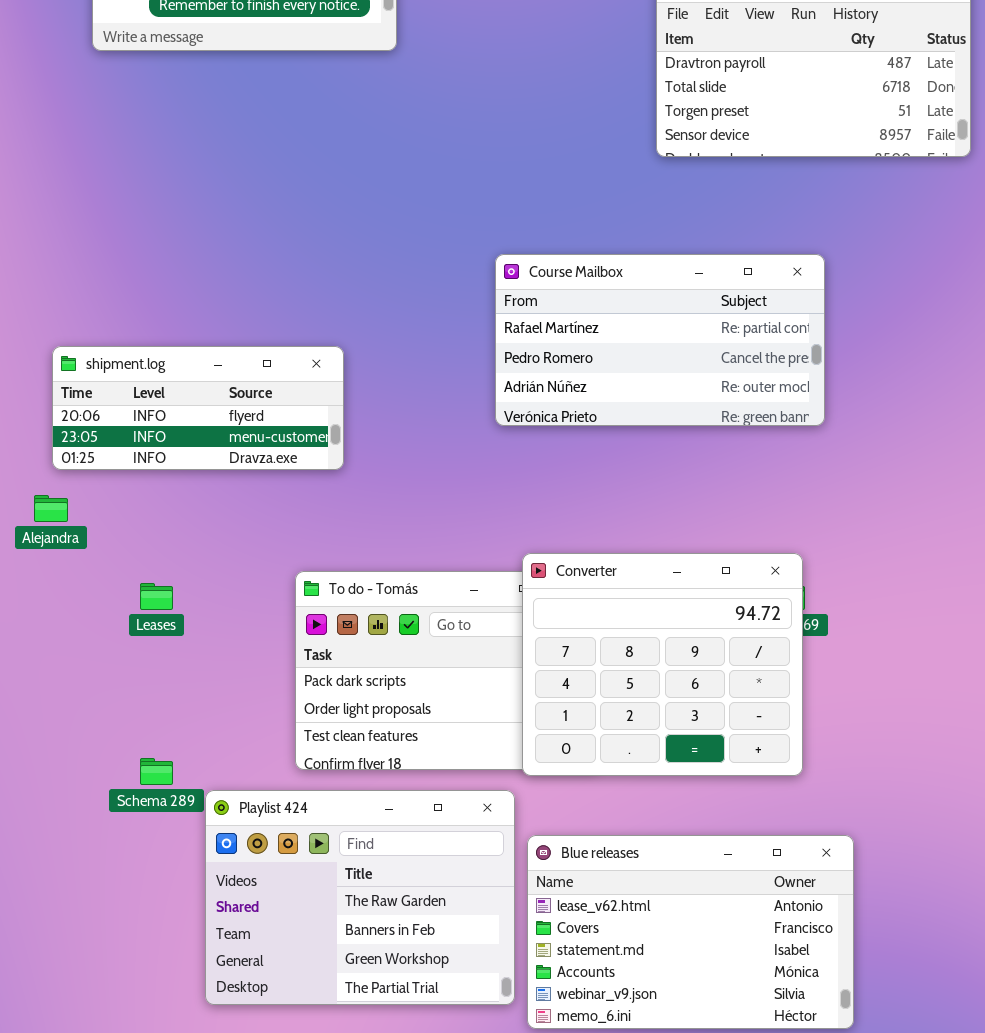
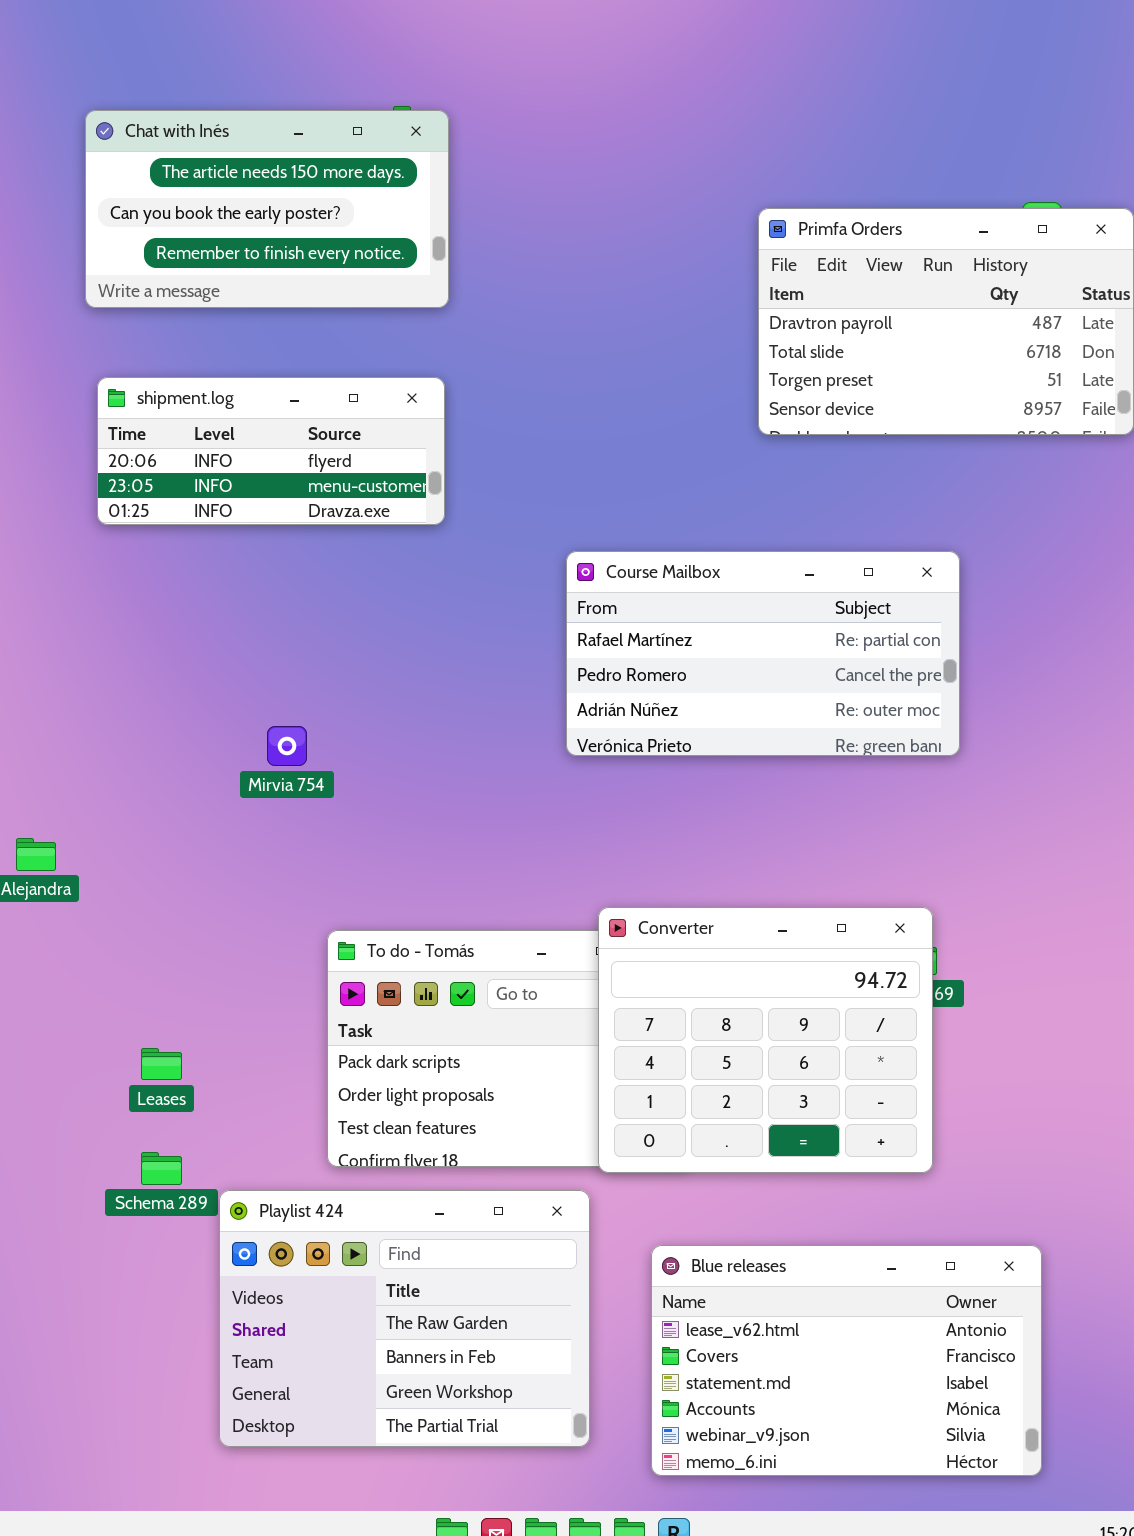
shipment.log: [52,346,344,470] -> [97,377,445,525], moved
Leases: [140,583,173,610] -> [141,1048,182,1080], moved
Blue releases: [527,835,854,1029] -> [651,1245,1042,1476], moved

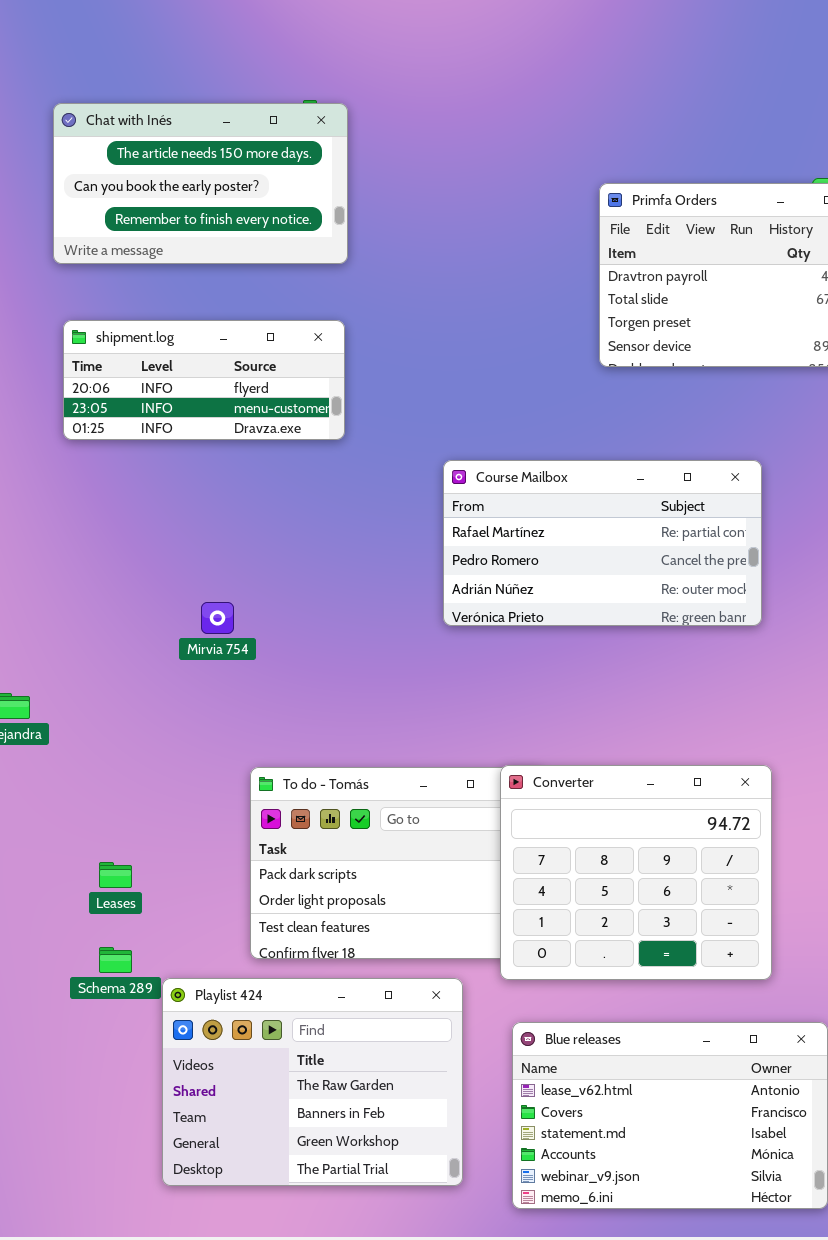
Converter: [598,907,933,1173] -> [500,765,772,980], moved

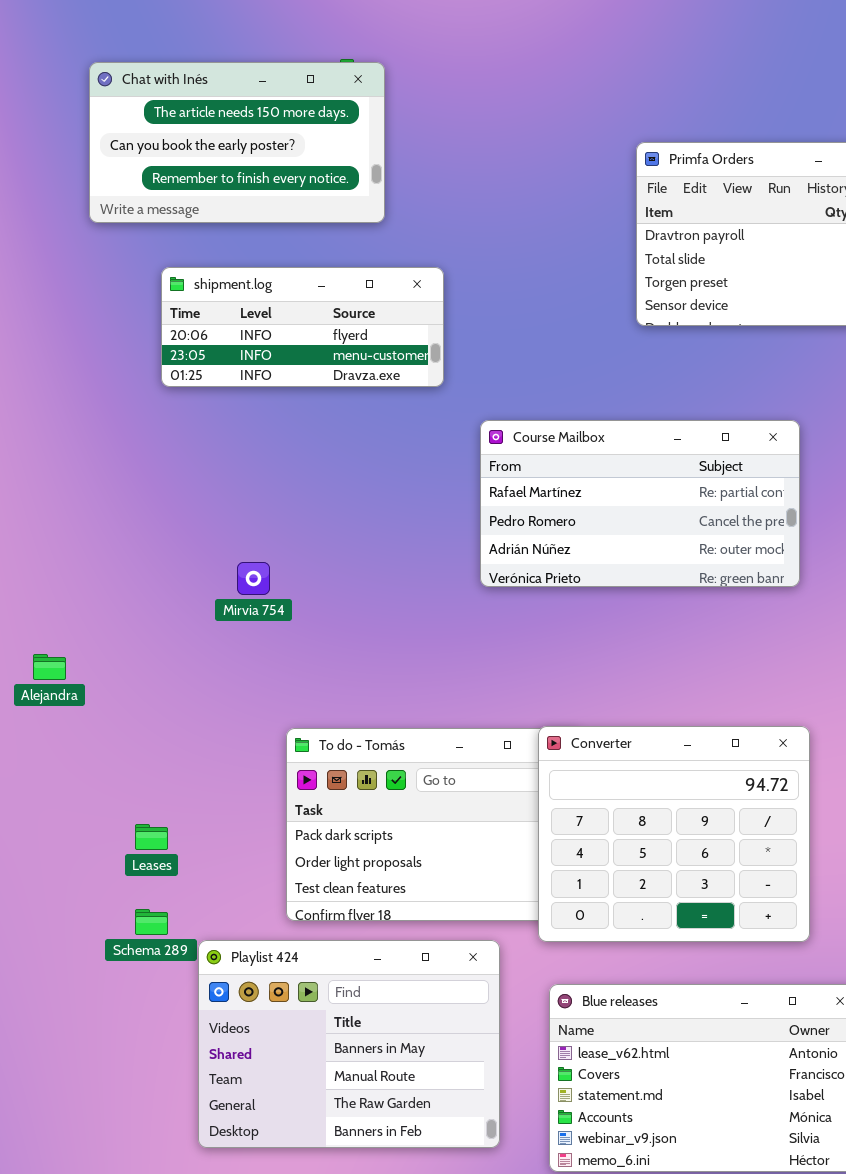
shipment.log: [63,320,345,440] -> [161,267,444,387], moved
Playlist 424: [162,978,463,1186] -> [198,940,500,1148], scrolled up 2 rows

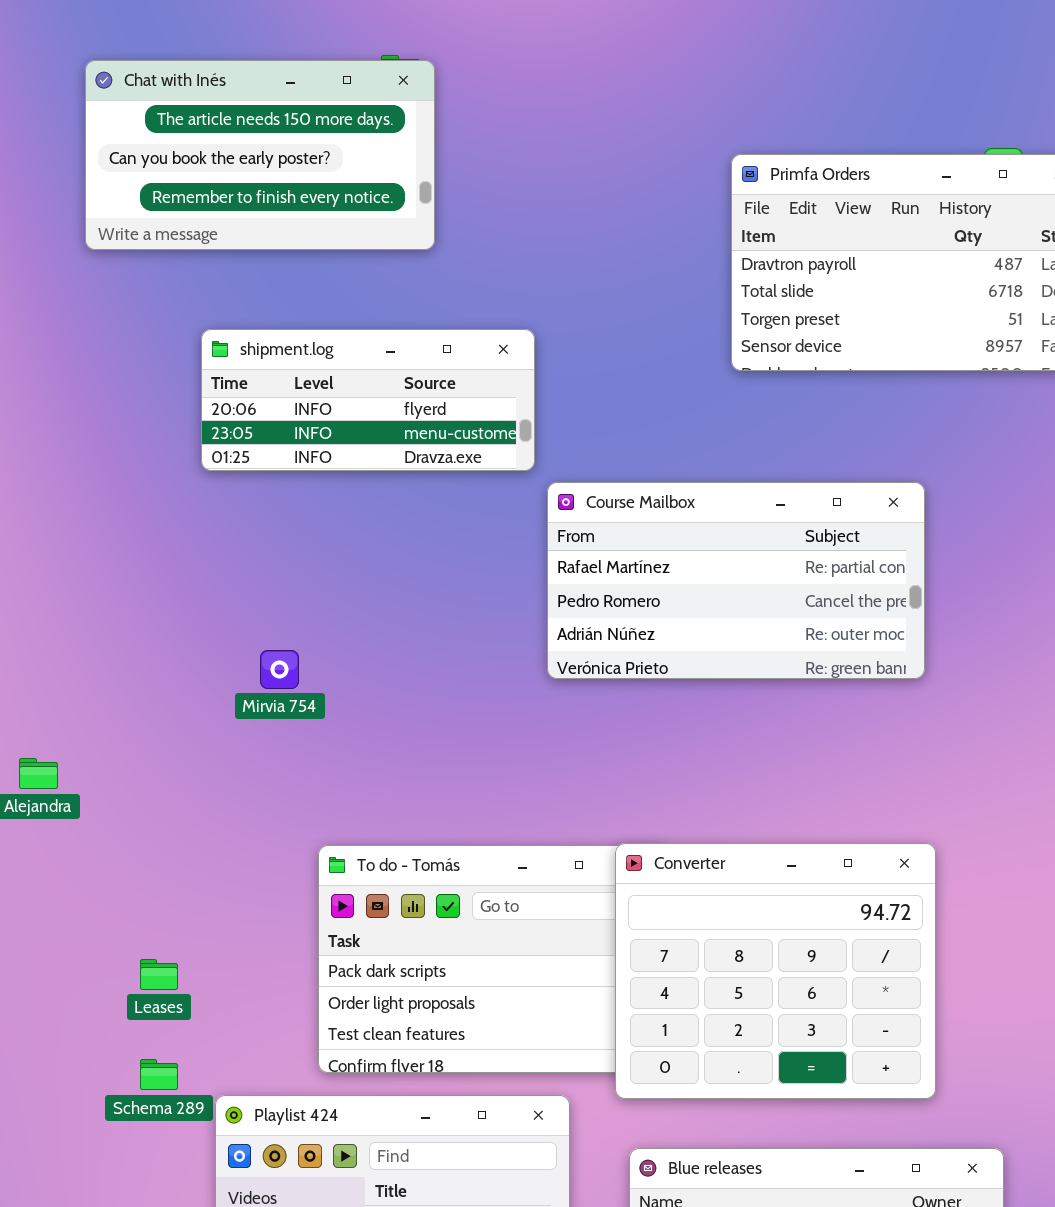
shipment.log: [161,267,444,387] -> [201,329,535,471], moved

